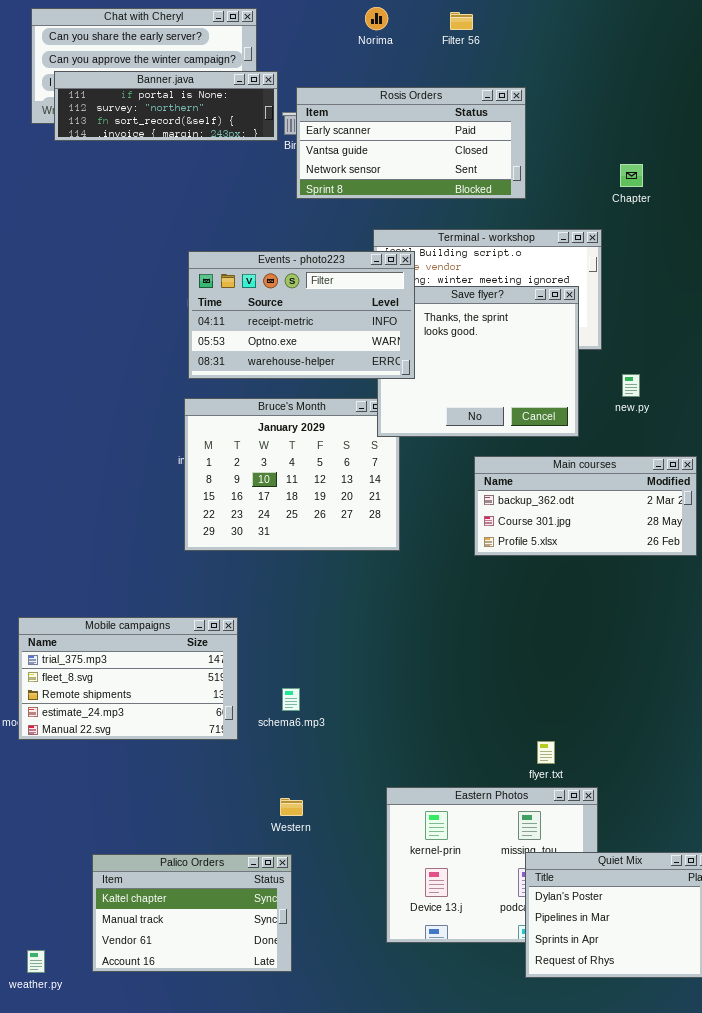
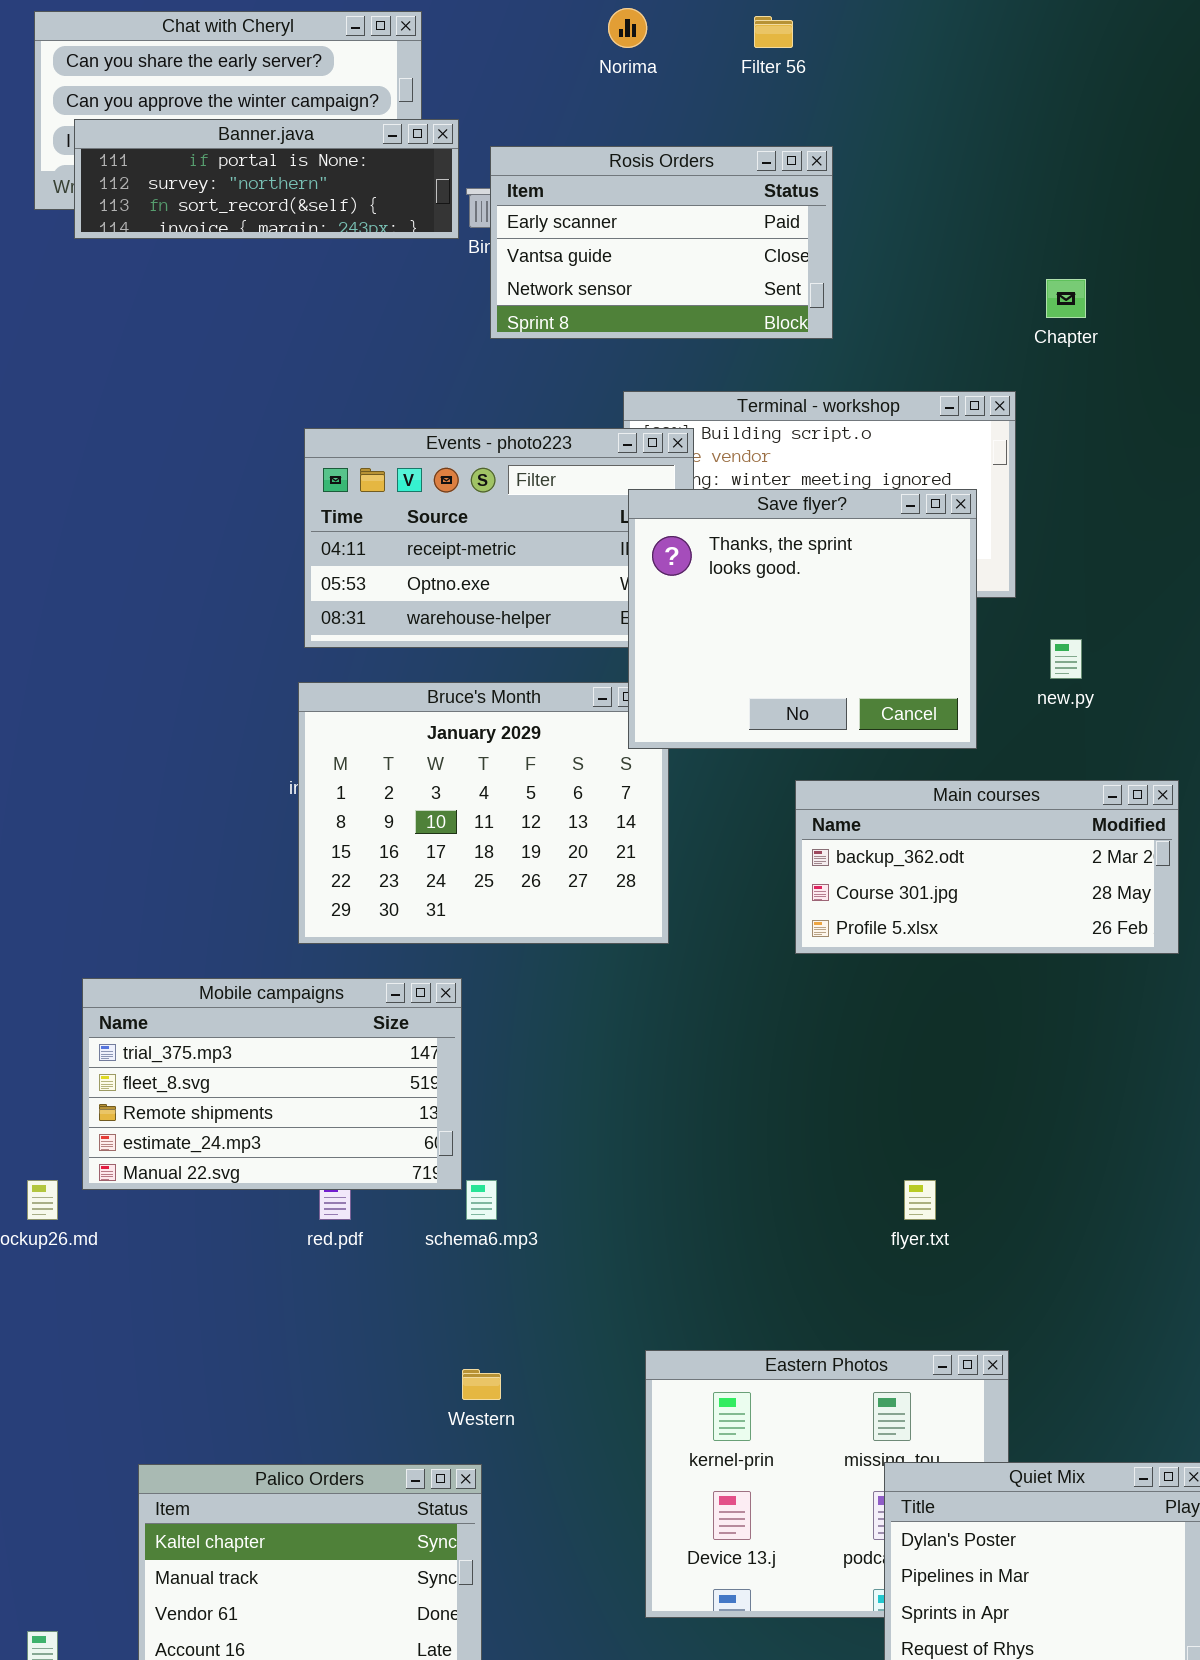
Rosis Orders: [296,87,526,199] -> [490,146,833,339], resized
Save flyer?: [377,286,579,437] -> [628,489,977,749], raised
Mobile campaigns: [18,617,238,740] -> [82,978,462,1190], moved
flyer.txt: [537,741,555,764] -> [904,1180,936,1220], moved

